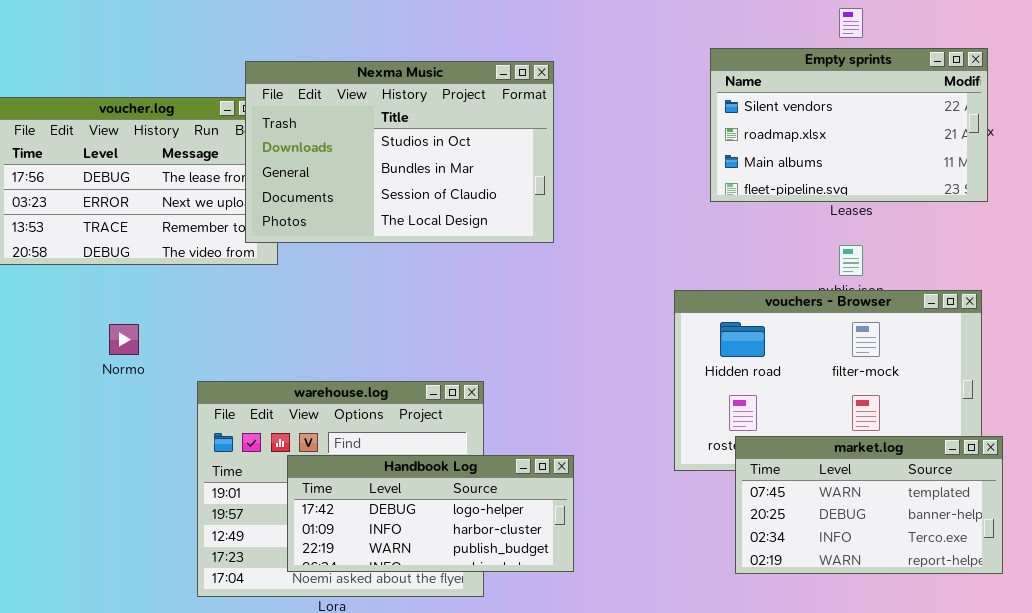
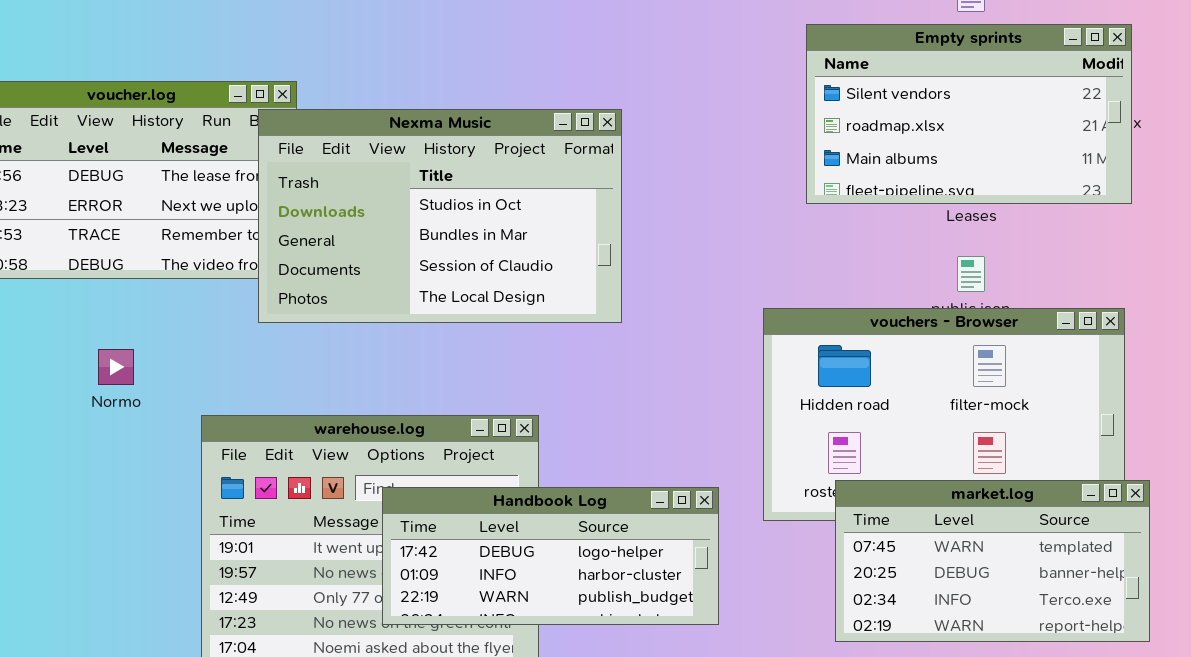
Nexma Music: [245,61,554,243] -> [258,109,622,323], moved
Handbook Log: [287,455,574,572] -> [382,487,719,625], moved

